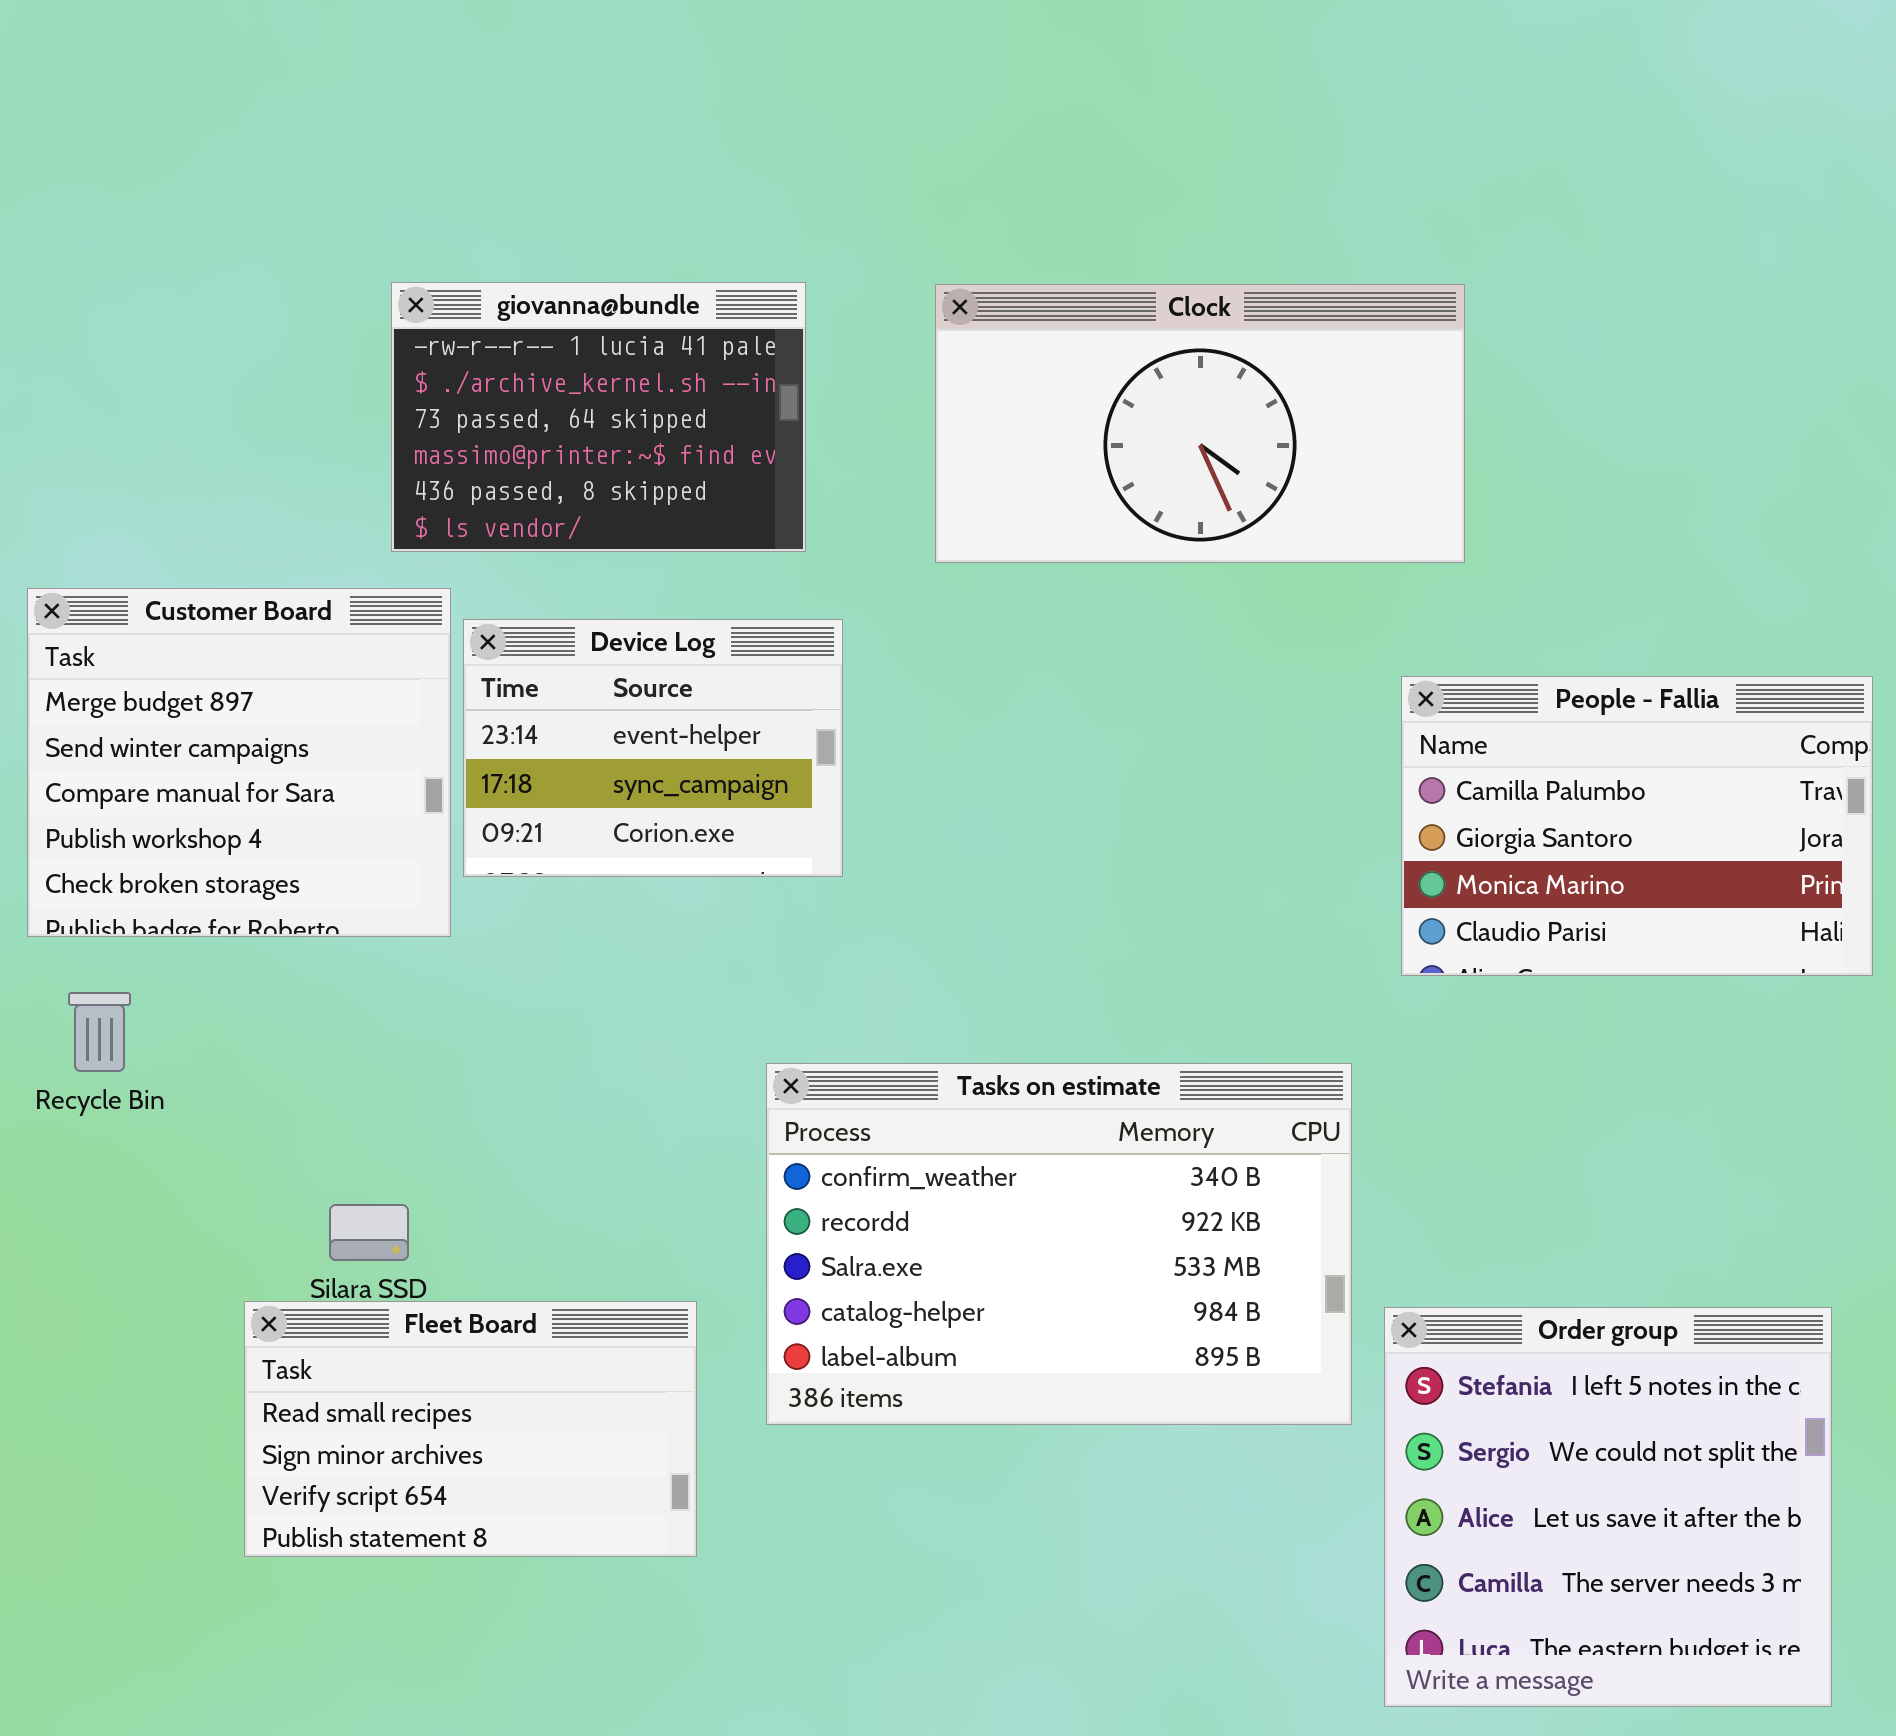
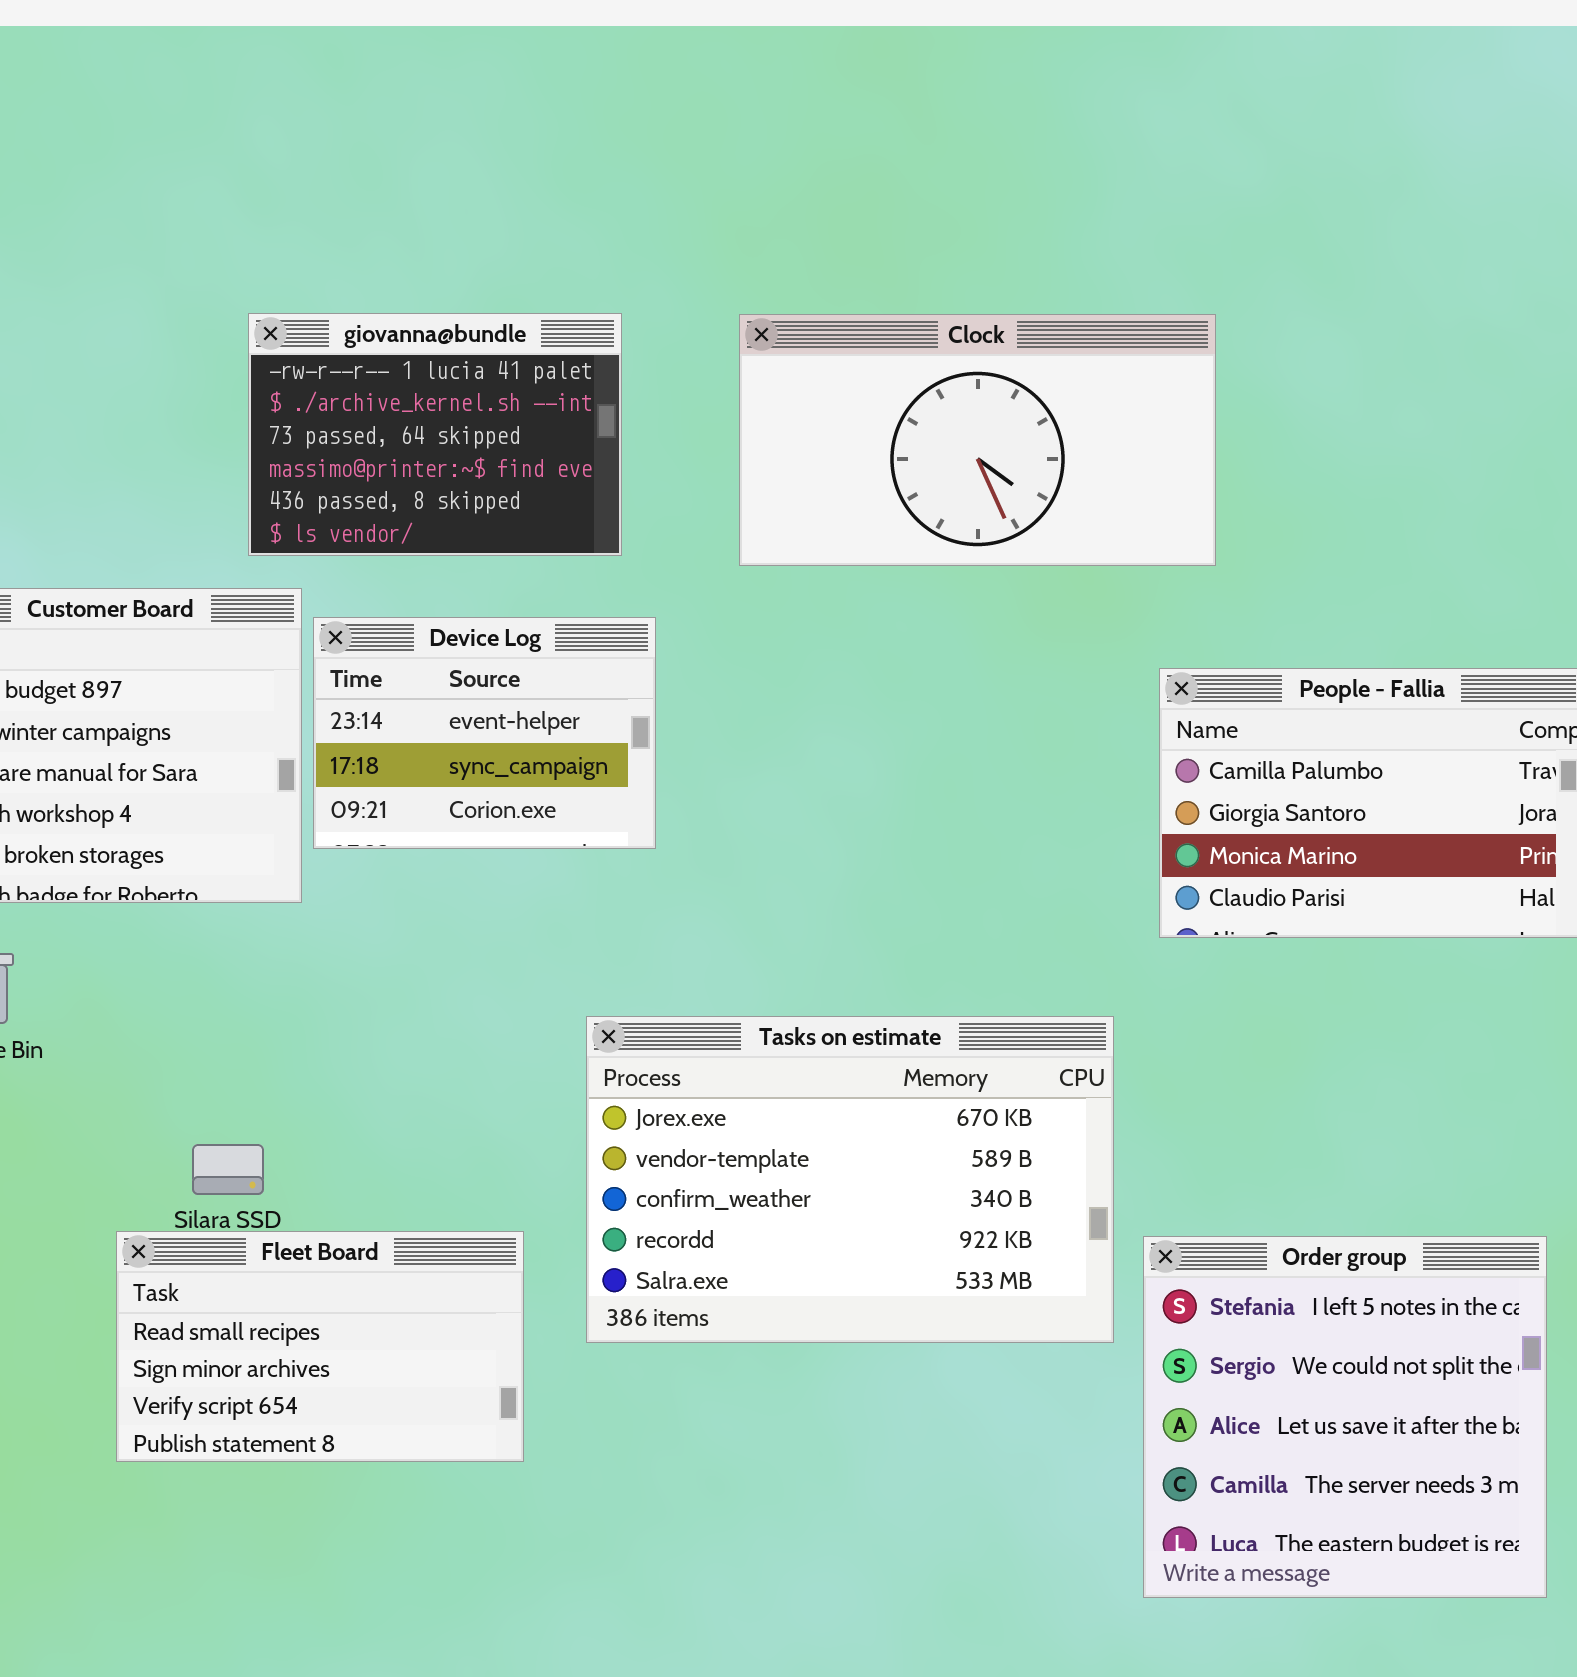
Tasks on estimate: [766,1063,1352,1425] -> [586,1016,1114,1343], scrolled up 2 rows

